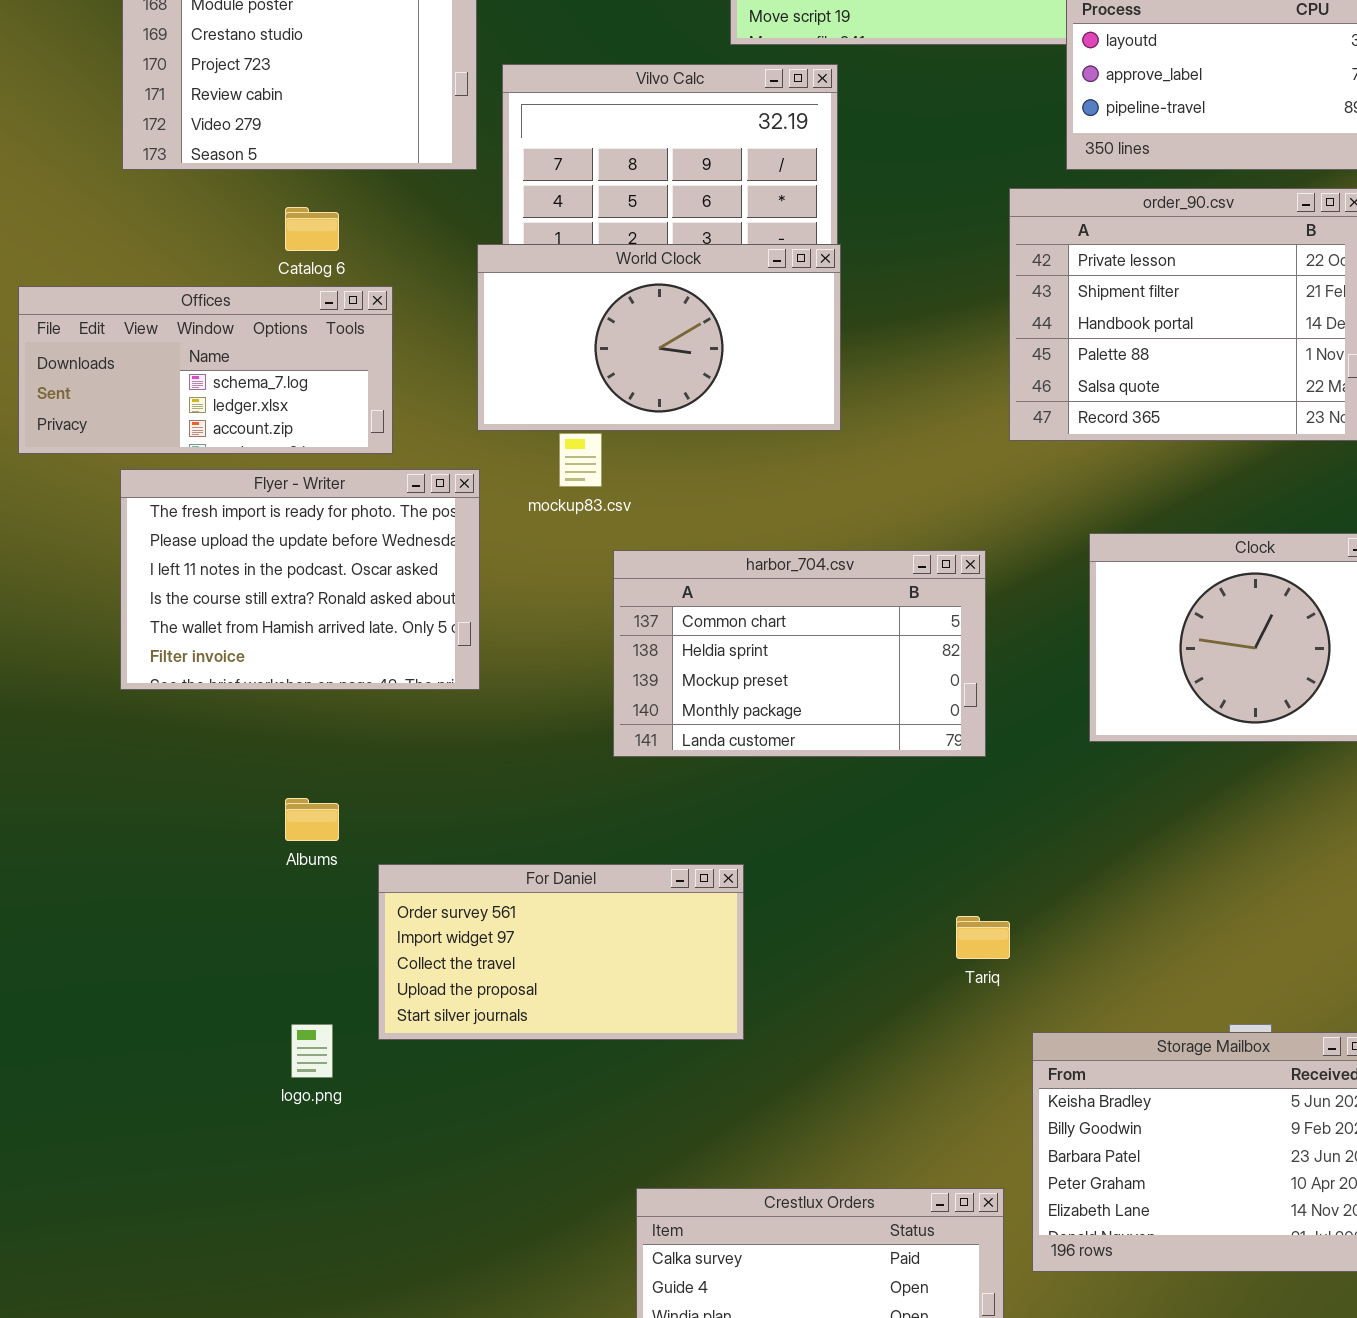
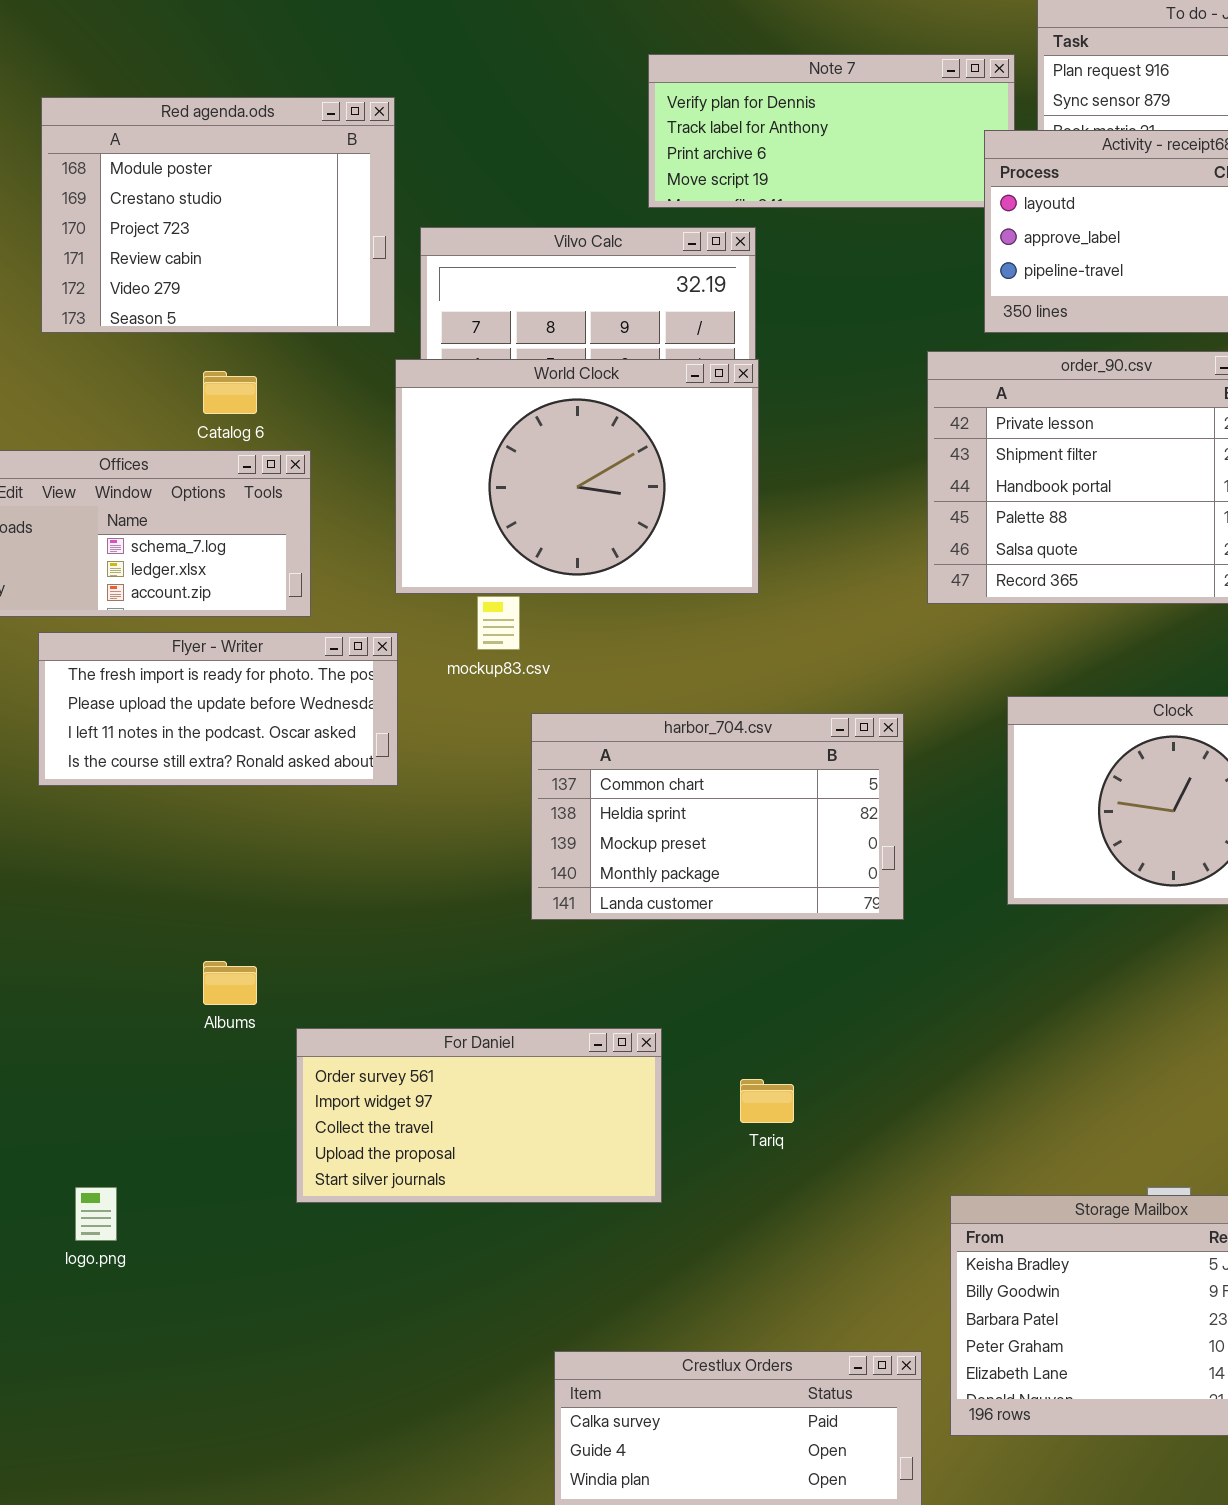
World Clock: [477,244,841,431] -> [395,359,759,594], resized
Flyer - Writer: [120,469,480,690] -> [38,632,398,786], resized
Tariq: [956,916,1010,959] -> [740,1079,794,1123], moved
logo.png: [291,1024,333,1078] -> [75,1187,117,1241], moved

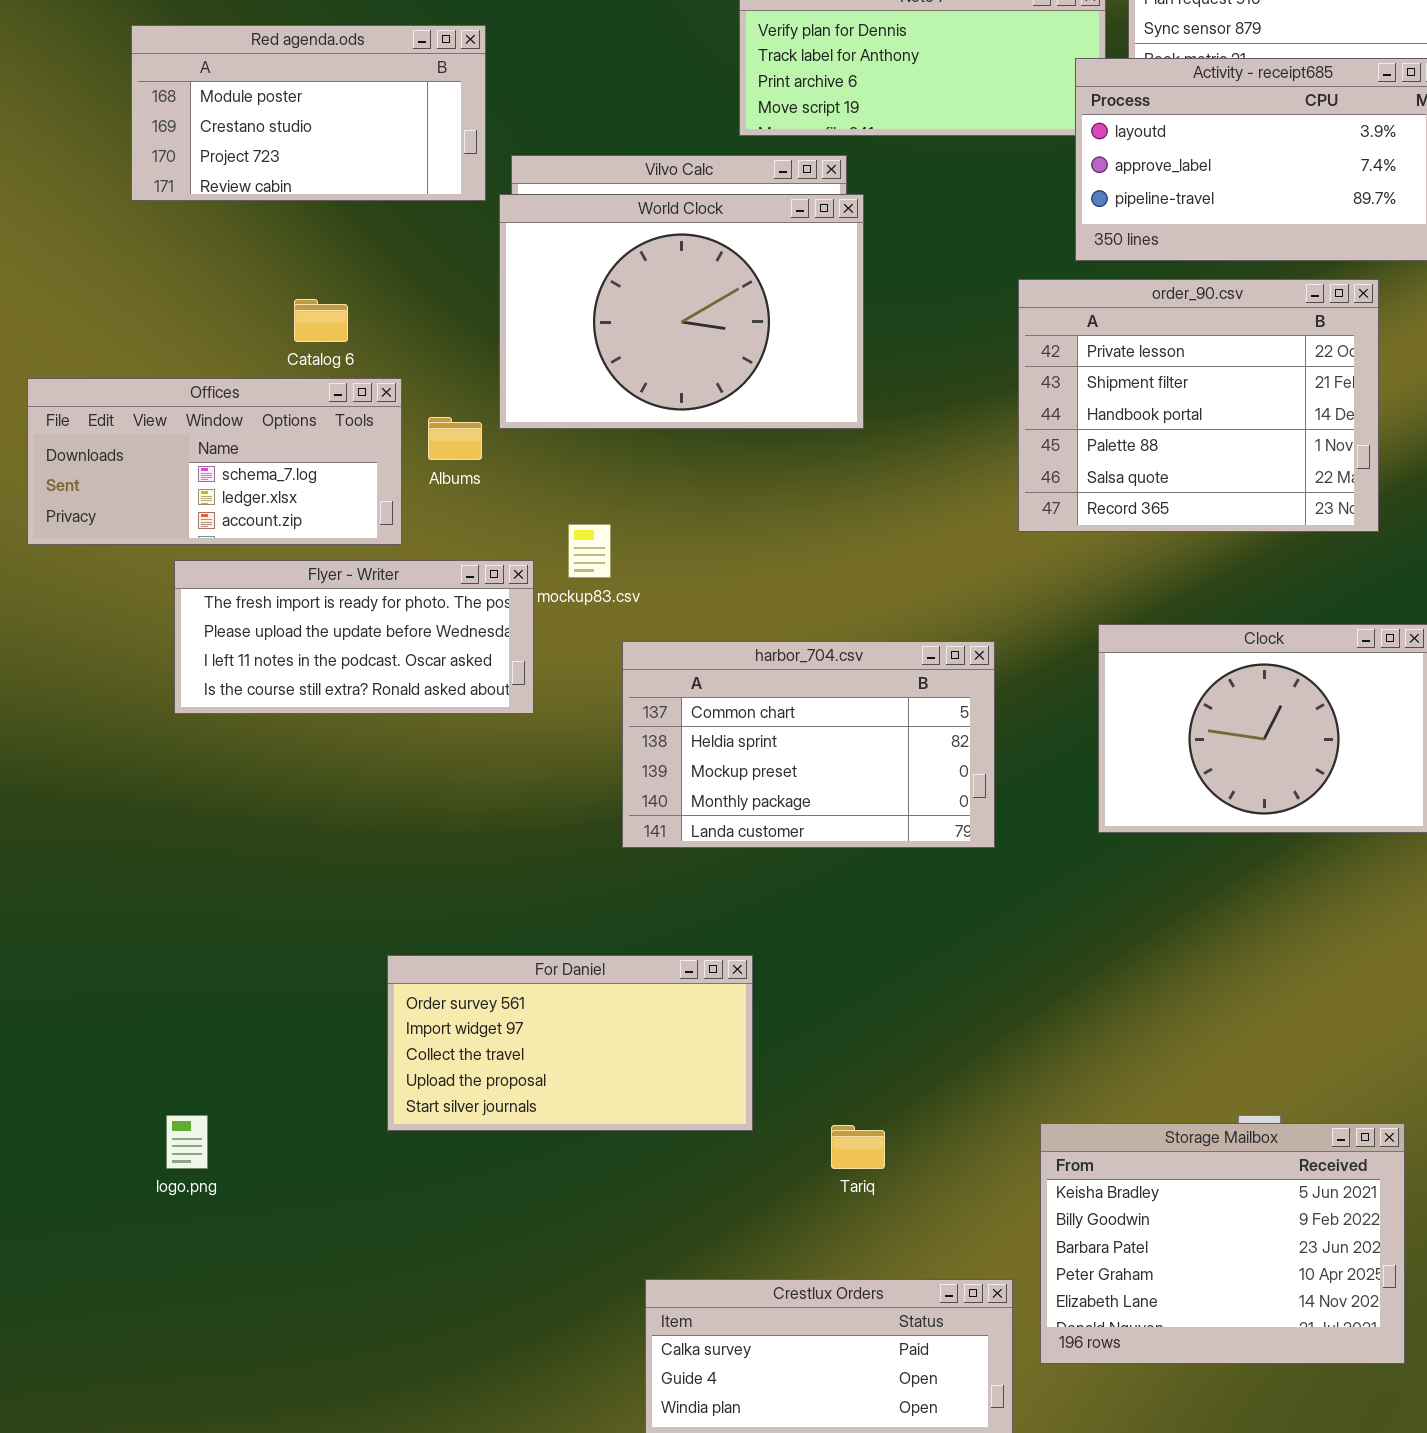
Red agenda.ods: [41,97,395,333] -> [131,25,486,201], resized
World Clock: [395,359,759,594] -> [499,194,864,429], moved
Flyer - Writer: [38,632,398,786] -> [174,560,534,714], moved
Albums: [203,961,257,1005] -> [428,417,482,460], moved
Tariq: [740,1079,794,1123] -> [831,1125,885,1169], moved

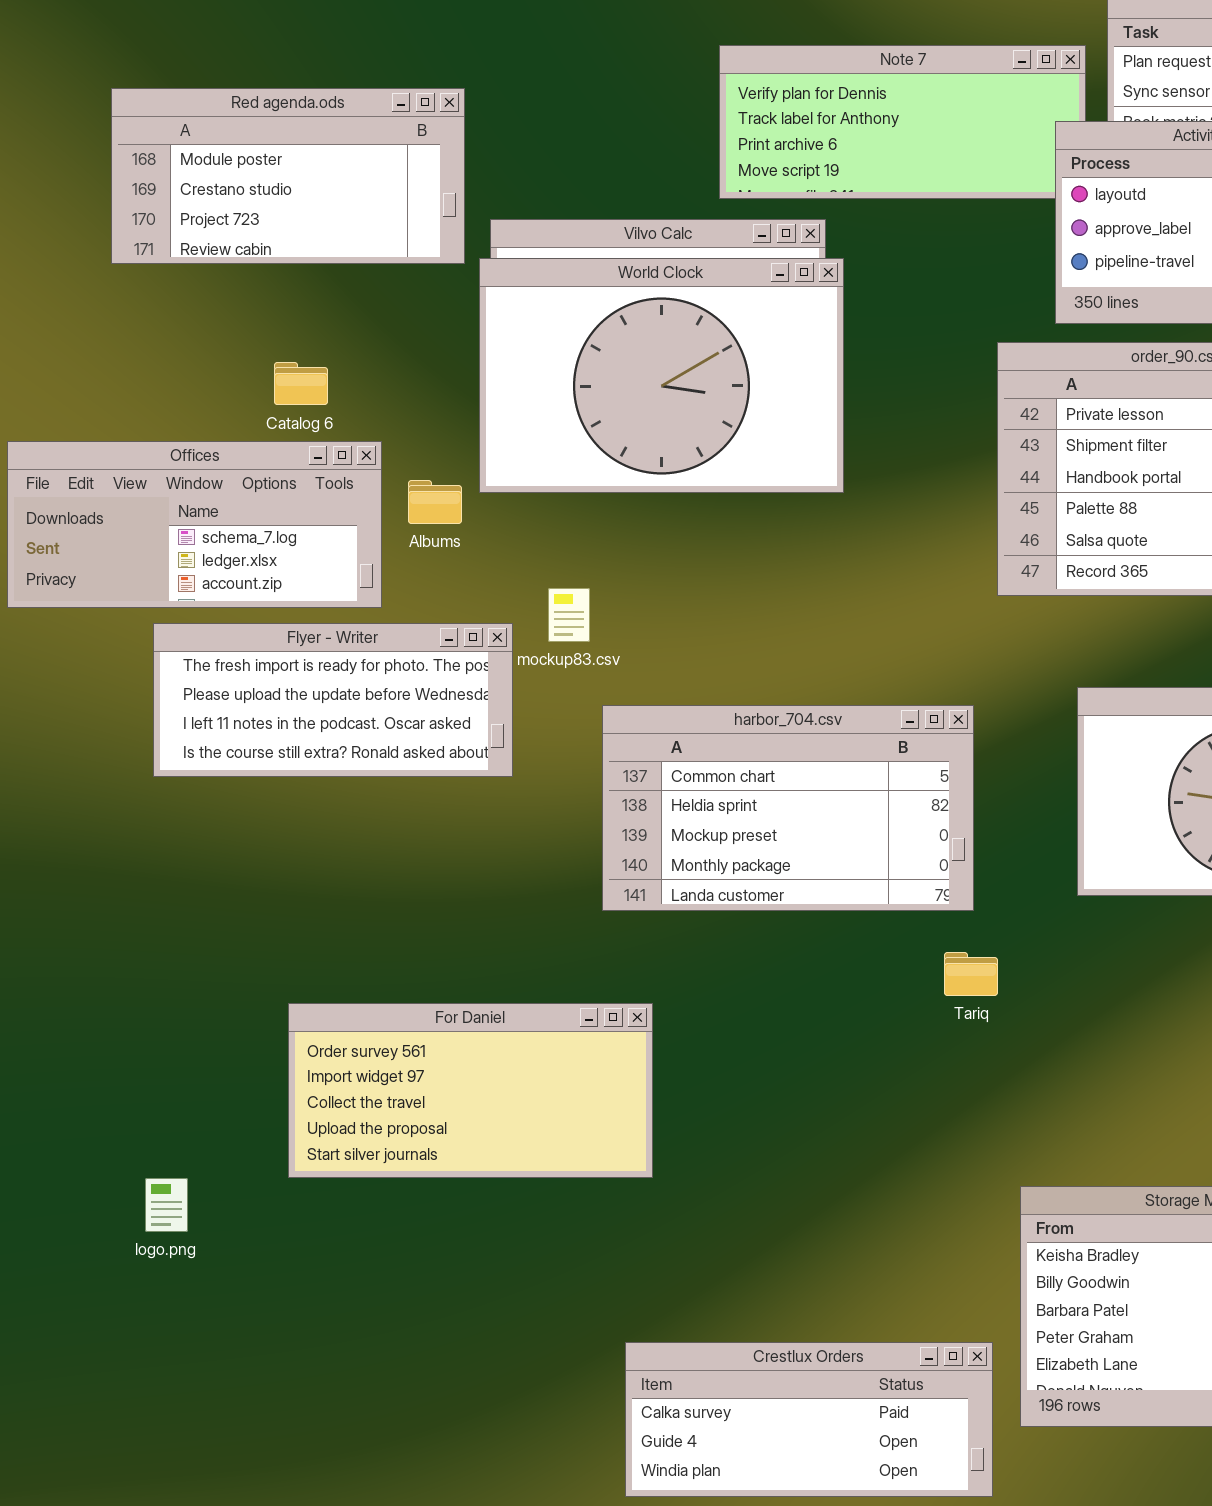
For Daniel: [387,955,753,1131] -> [288,1003,653,1178], moved
Tariq: [831,1125,885,1169] -> [944,952,998,996], moved

